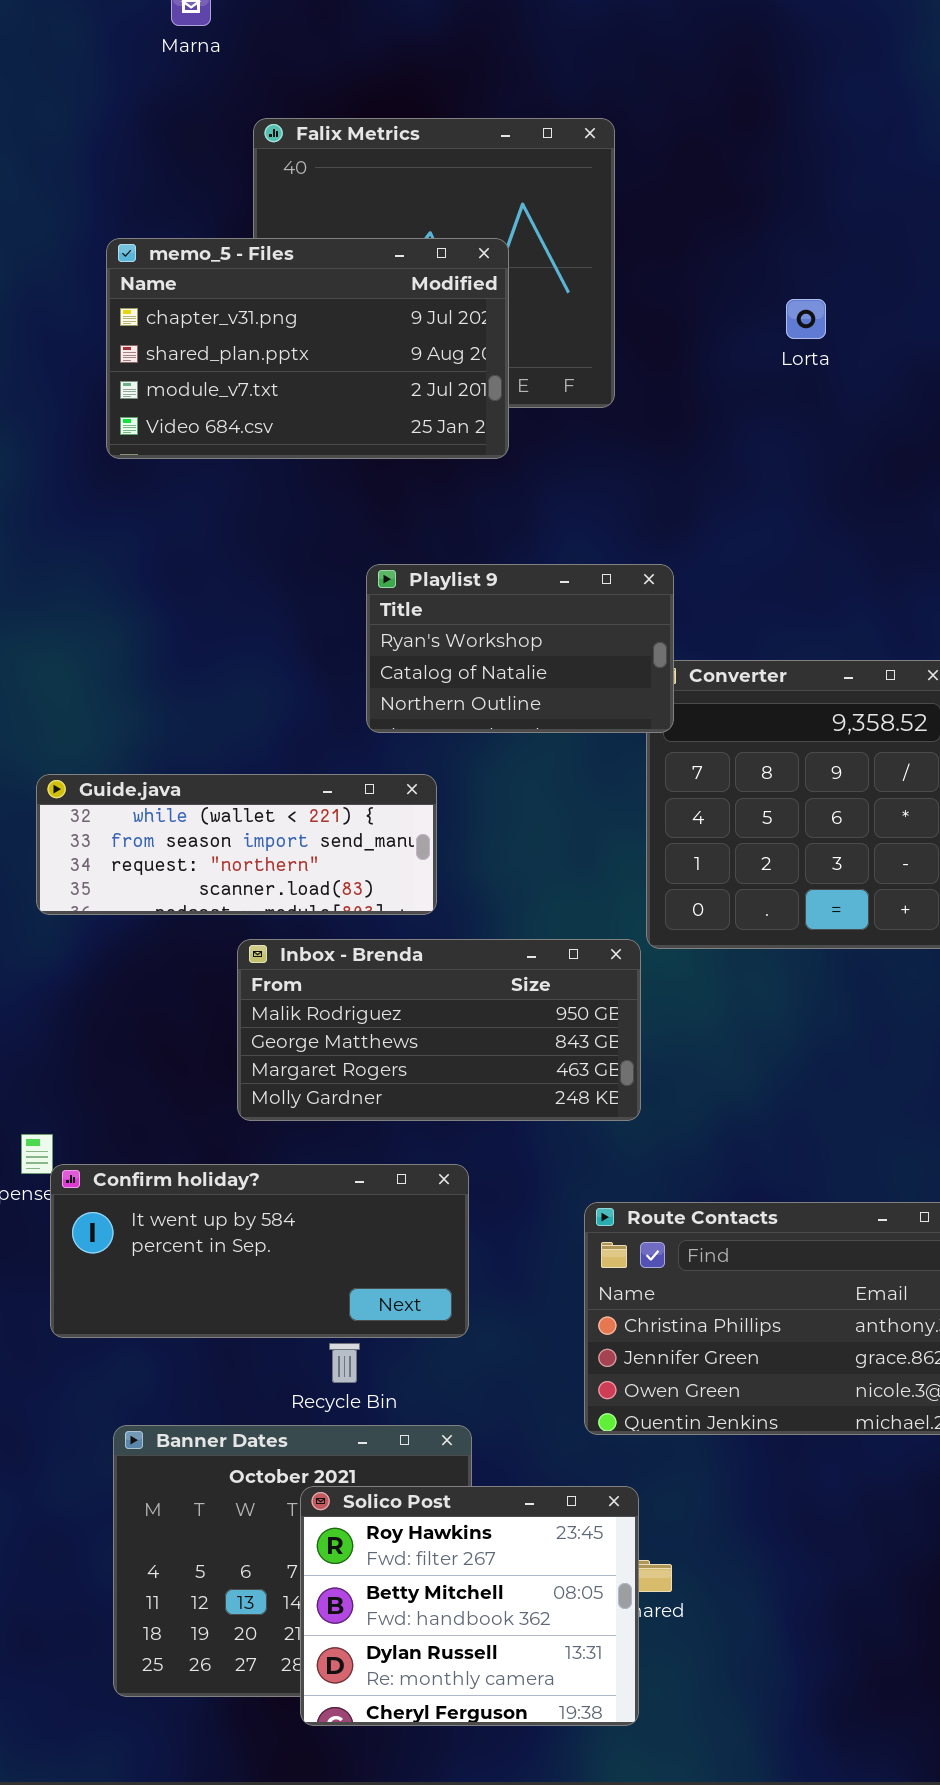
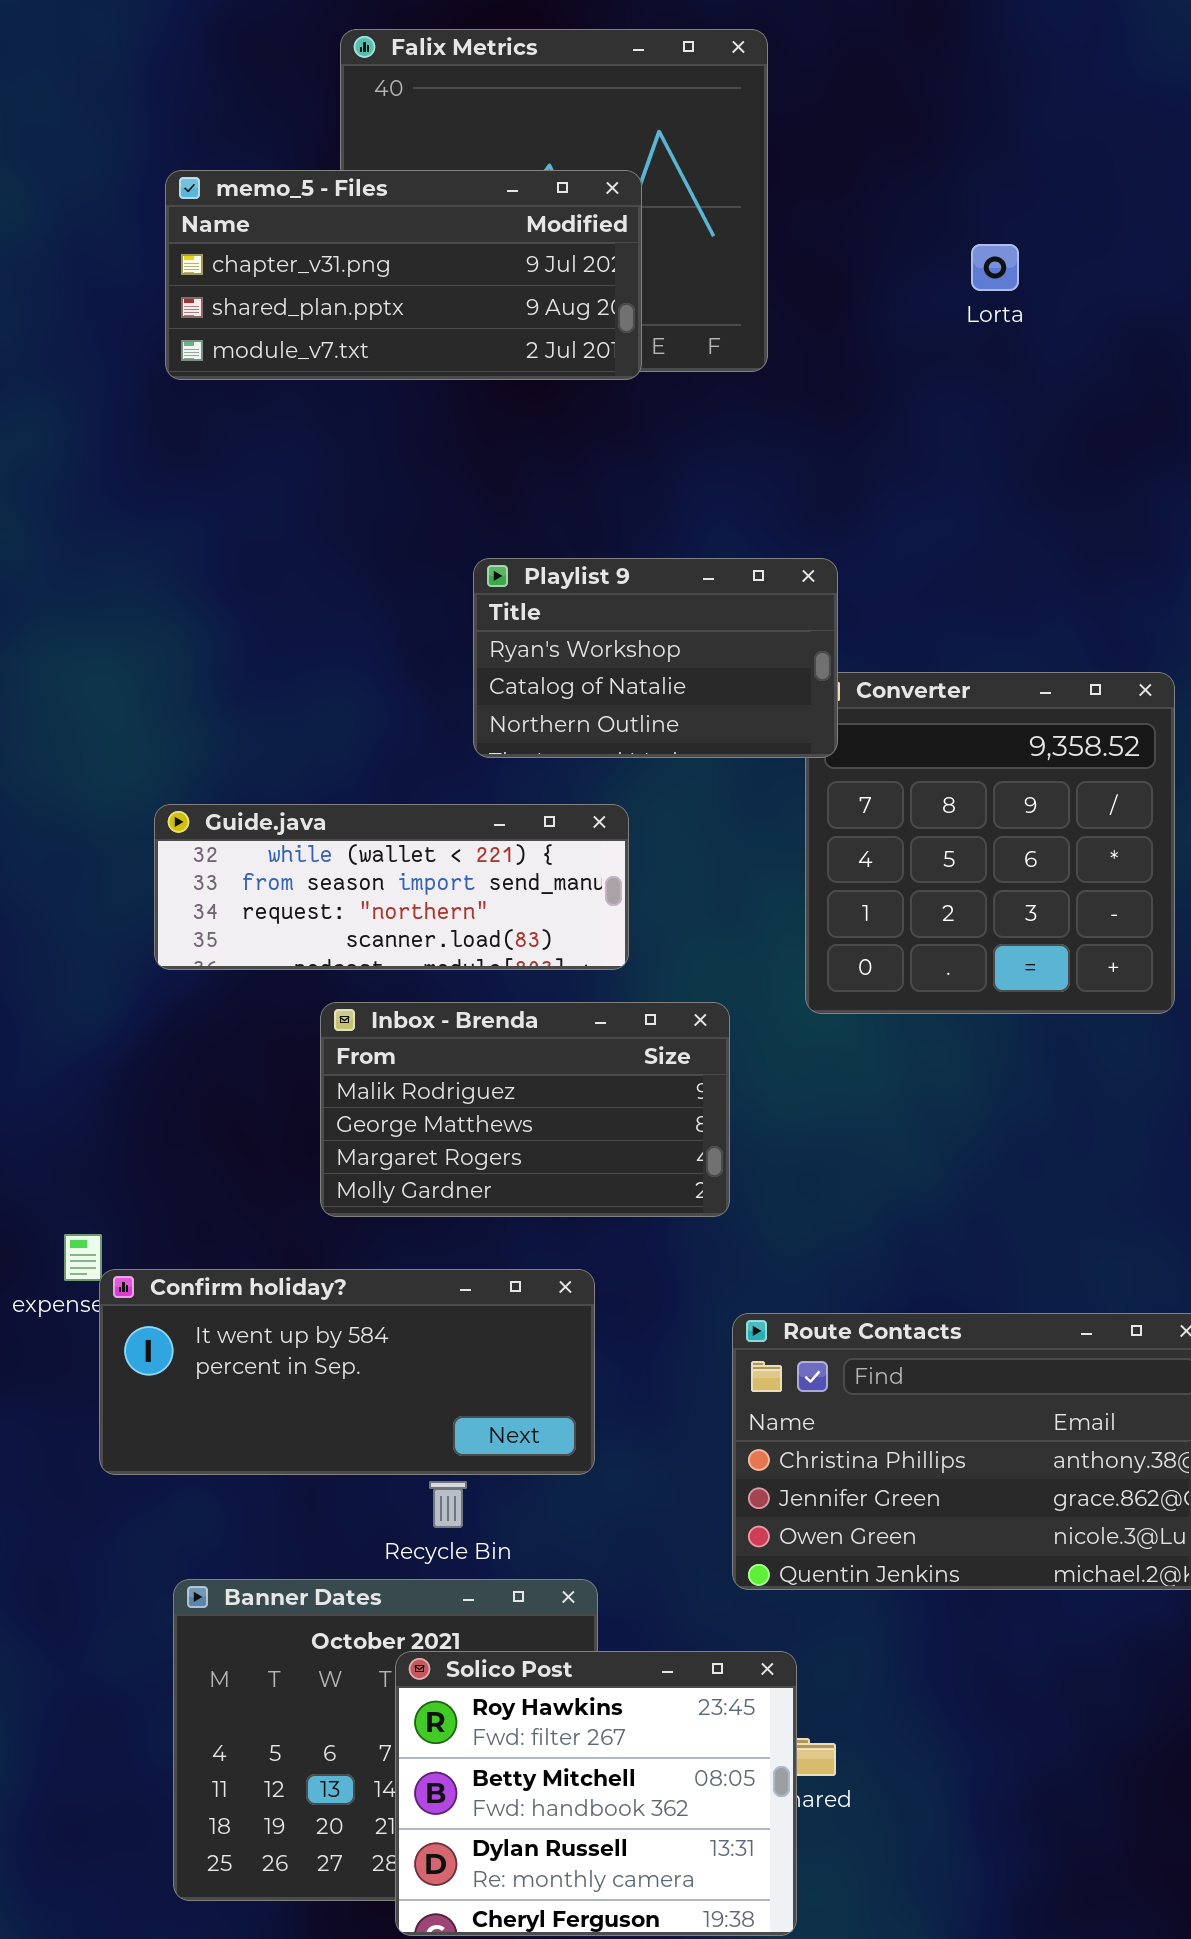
memo_5 - Files: [106,238,509,459] -> [165,170,642,380], resized
Guide.java: [36,774,437,915] -> [154,804,629,970], moved
Inbox - Brenda: [237,939,641,1121] -> [320,1002,730,1217], resized

